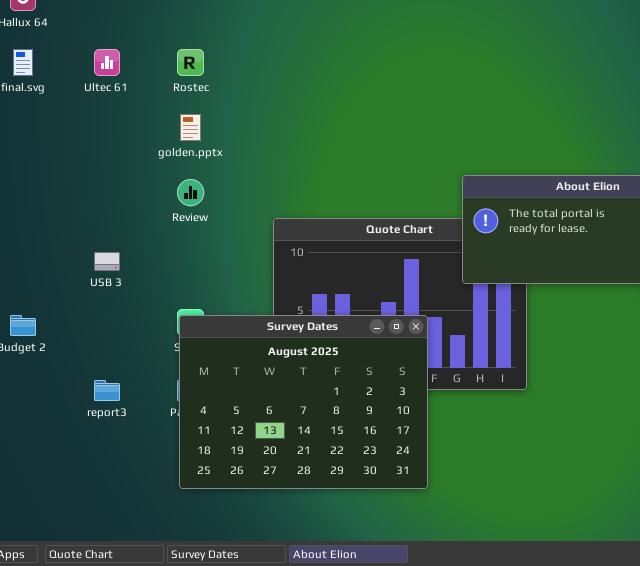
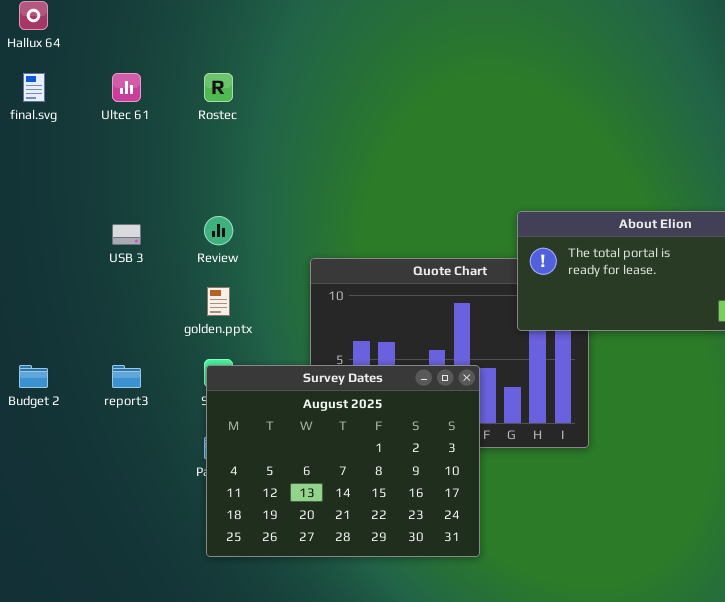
golden.pptx: [180,114,201,141] -> [207,287,230,316], moved
USB 3: [94,252,120,271] -> [112,224,141,245], moved
report3: [94,380,120,401] -> [112,365,141,388], moved

